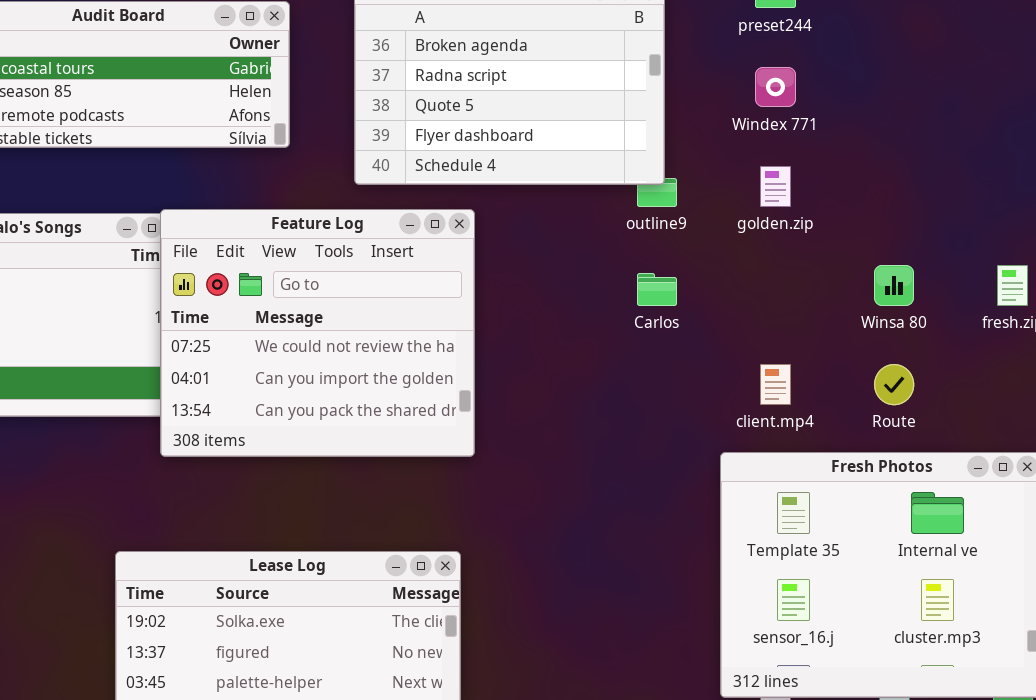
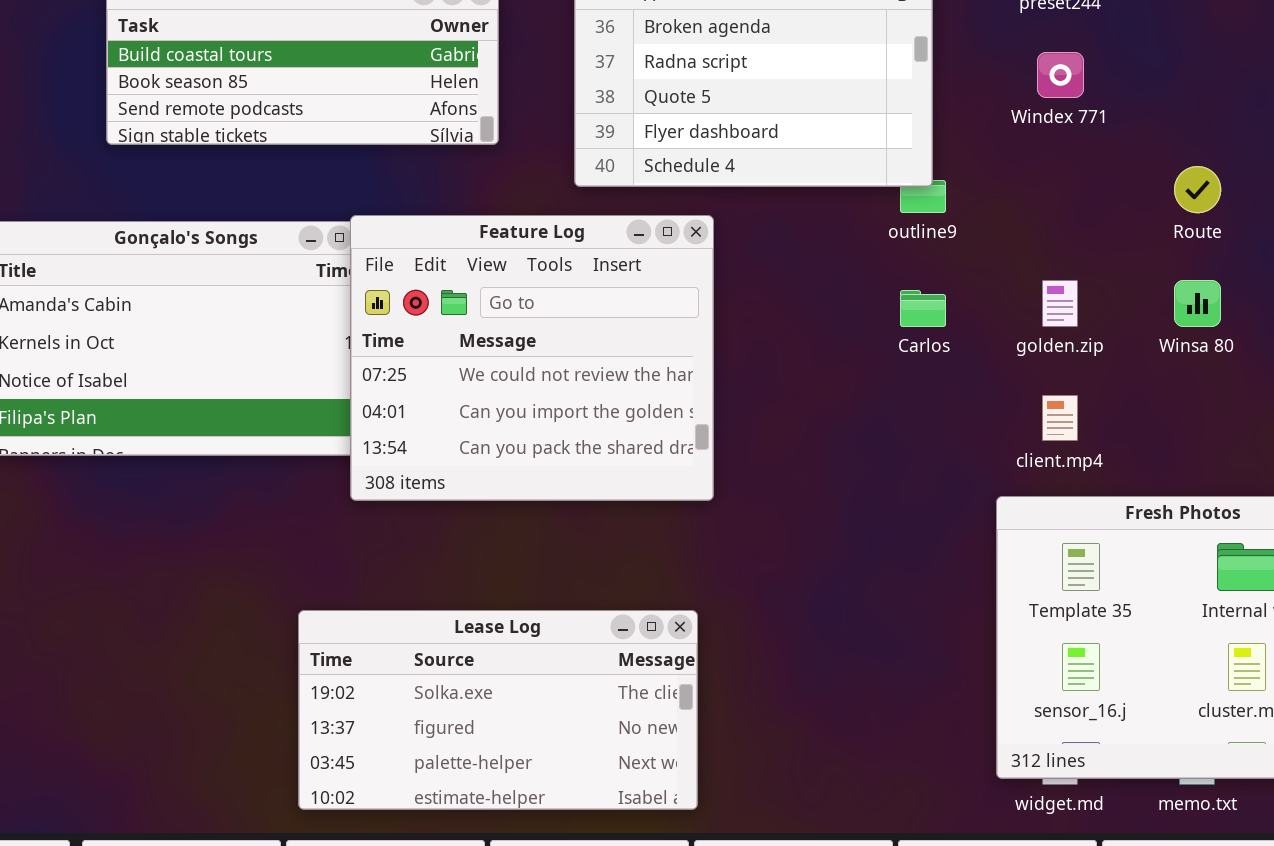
golden.zip: [760,166,791,207] -> [1042,280,1078,327], moved
Route: [874,364,914,405] -> [1174,166,1221,213], moved

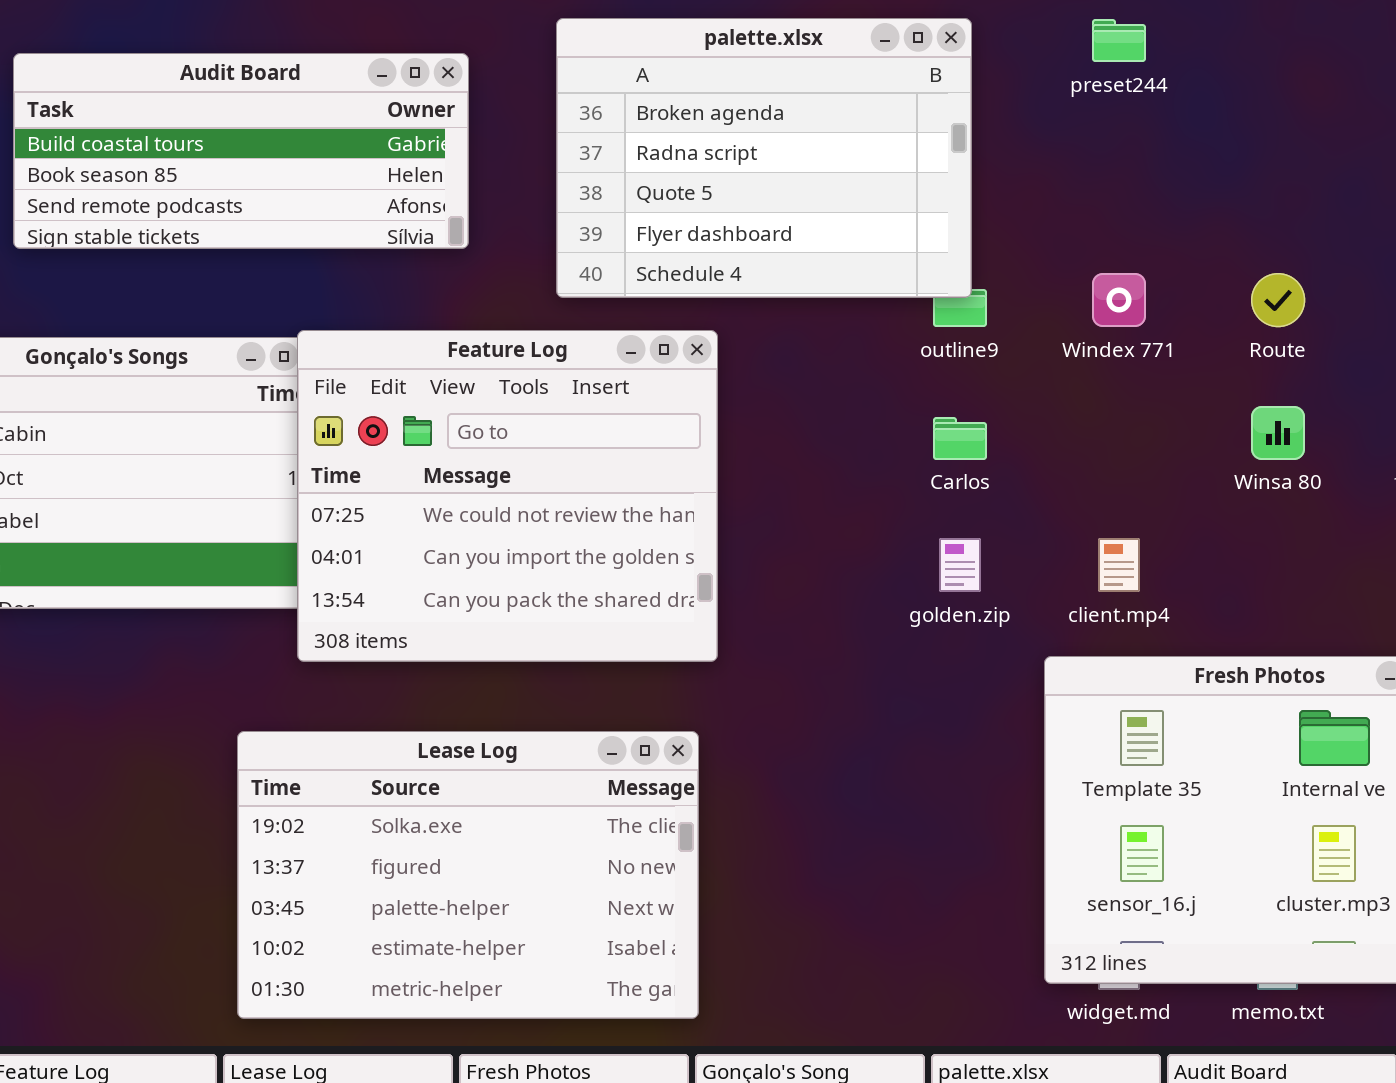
Windex 771: [1037,52,1084,98] -> [1092,273,1146,327], moved
golden.zip: [1042,280,1078,327] -> [939,538,981,592], moved
Lease Log: [298,610,698,810] -> [237,731,699,1019], resized

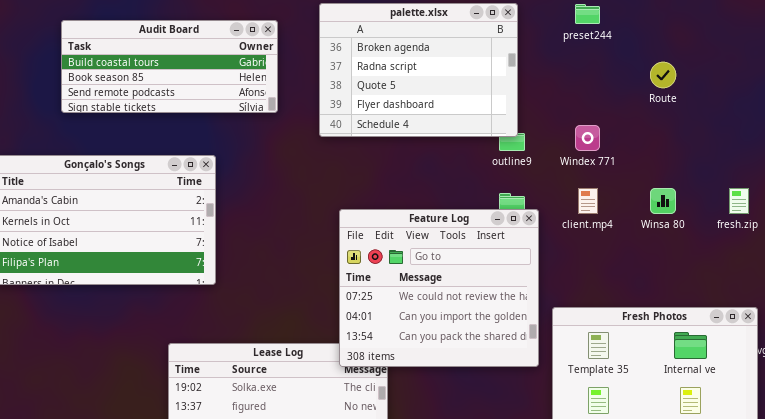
Route: [1251,273,1305,327] -> [650,62,676,88], moved
Feature Log: [297,330,718,662] -> [339,209,539,367], moved
client.mp4: [1098,538,1140,592] -> [578,188,598,214], moved

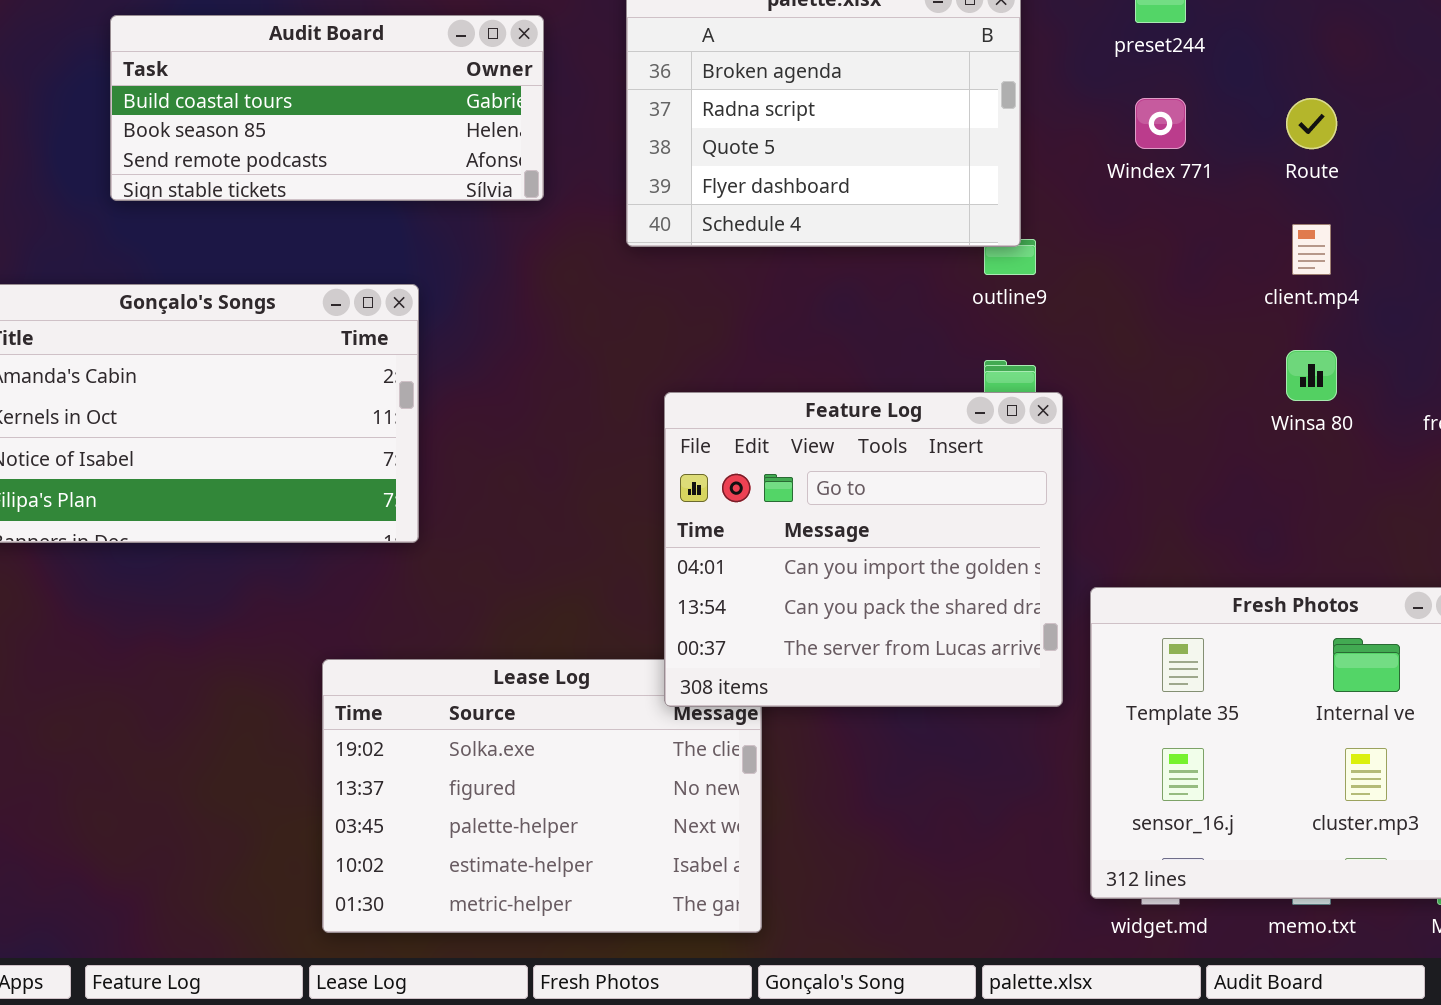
Windex 771: [575,125,600,151] -> [1135,98,1186,149], moved
client.mp4: [578,188,598,214] -> [1292,224,1331,275], moved
Feature Log: [339,209,539,367] -> [664,392,1063,707], scrolled down 1 row

